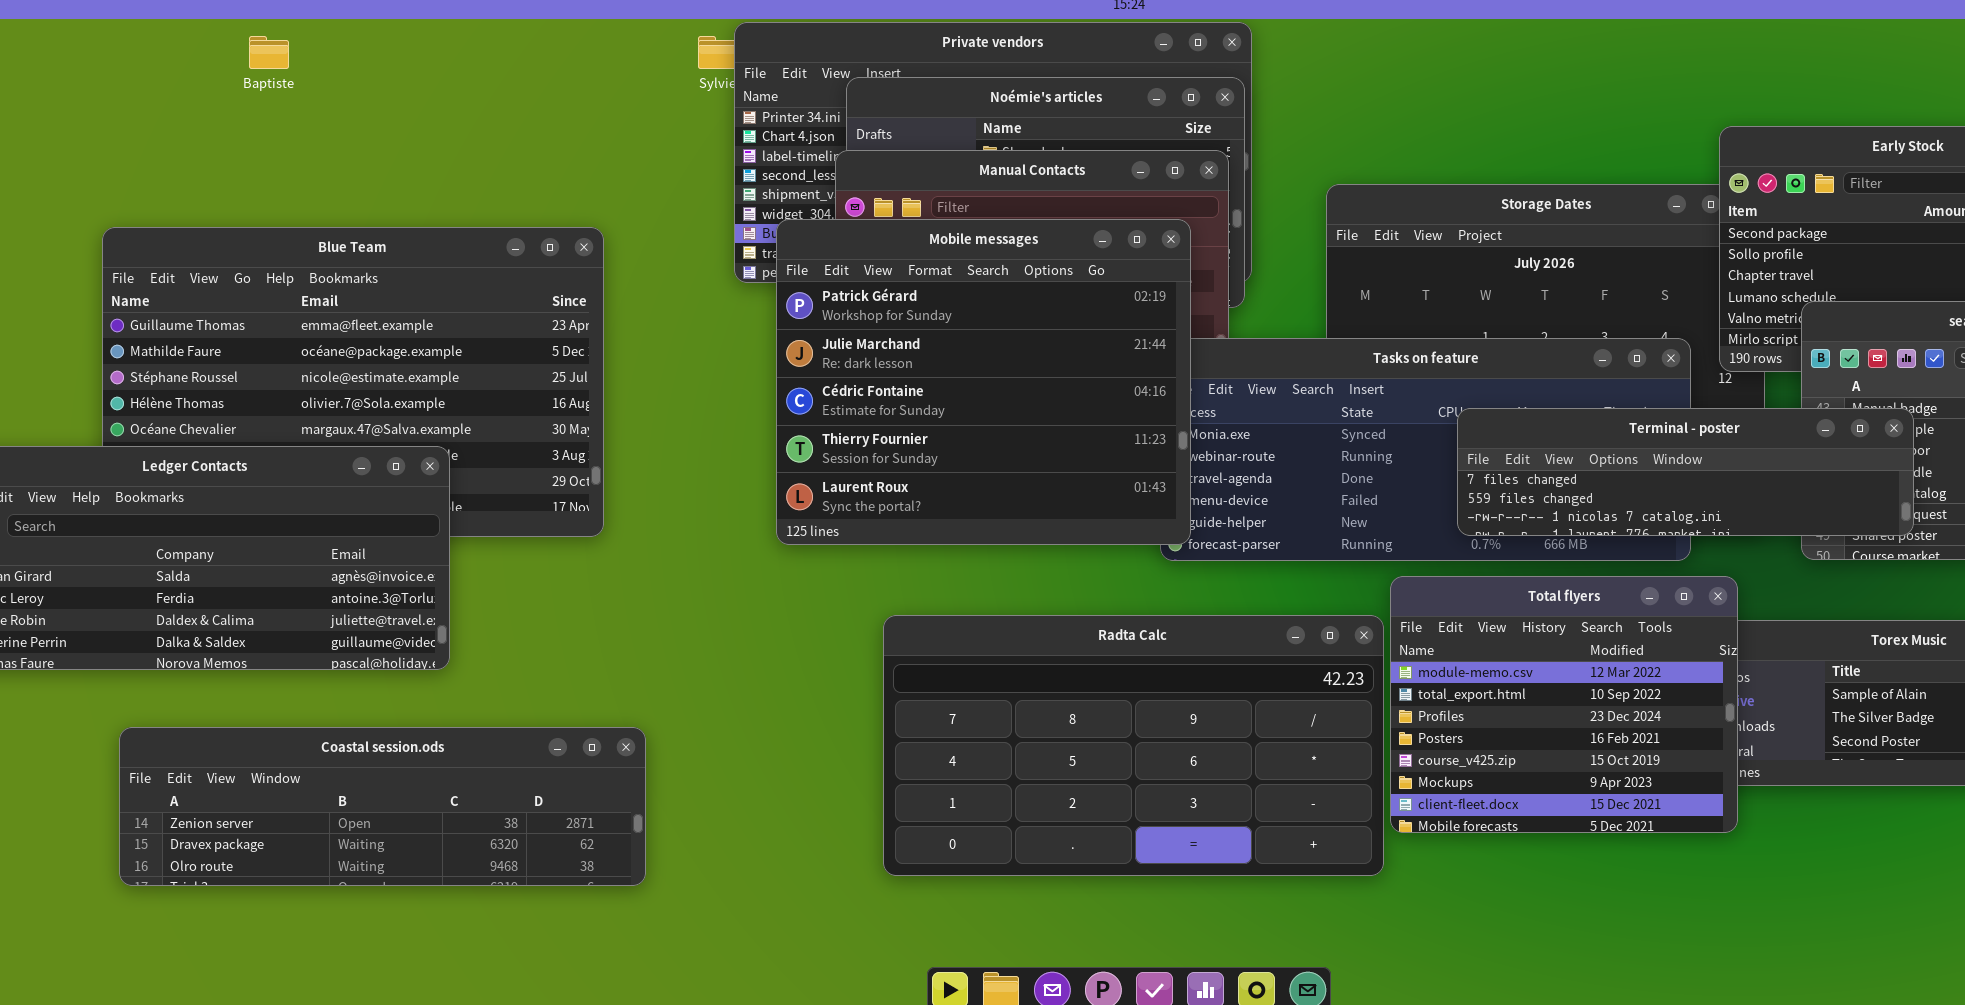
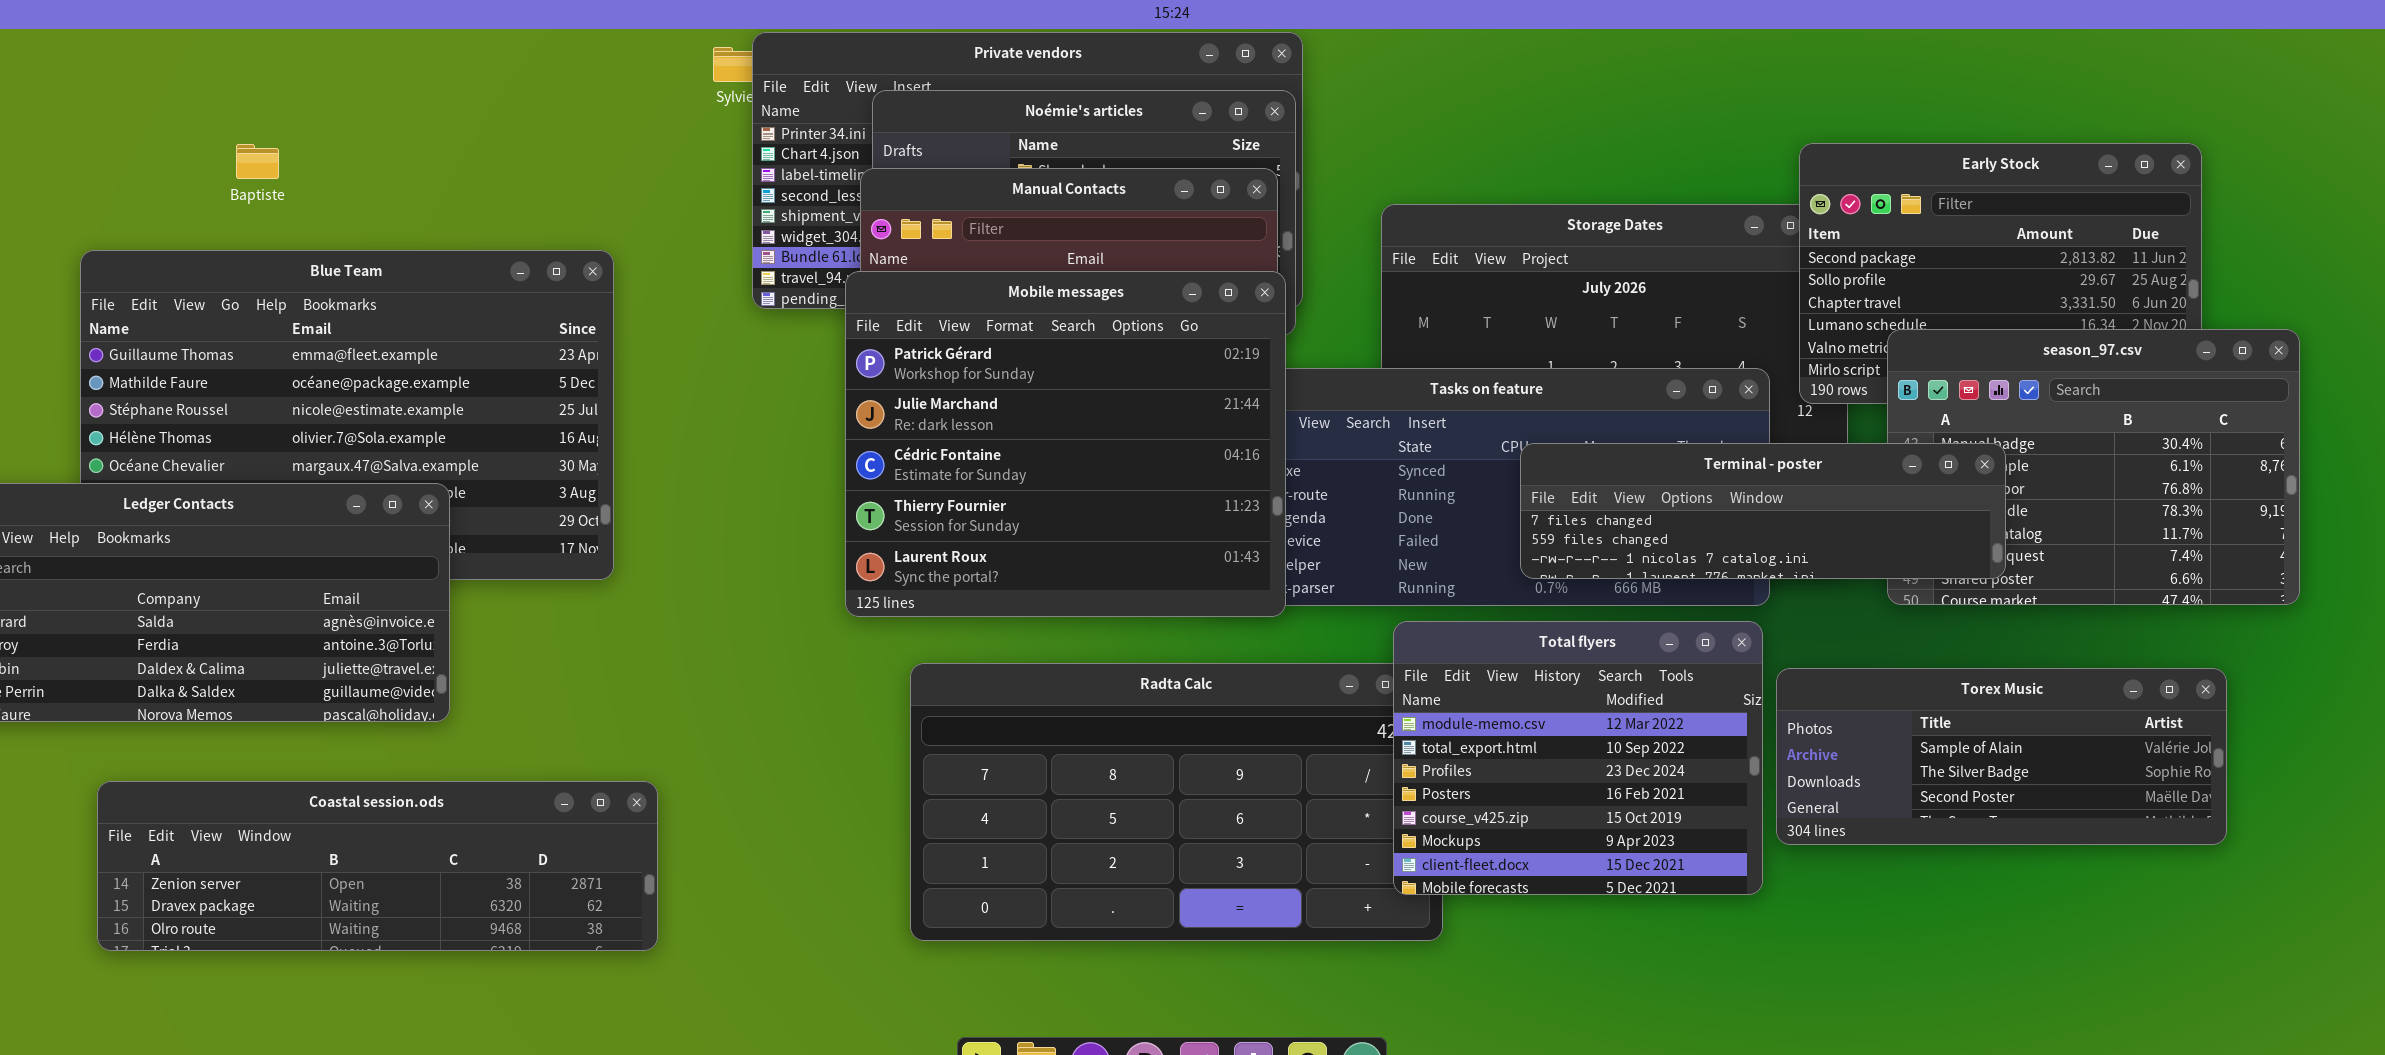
Baptiste: [249,36,289,69] -> [236,144,279,179], moved
Mobile messages: [776,219,1191,545] -> [845,271,1286,617], moved
Total flyers: [1390,576,1738,833] -> [1393,621,1763,895], moved

